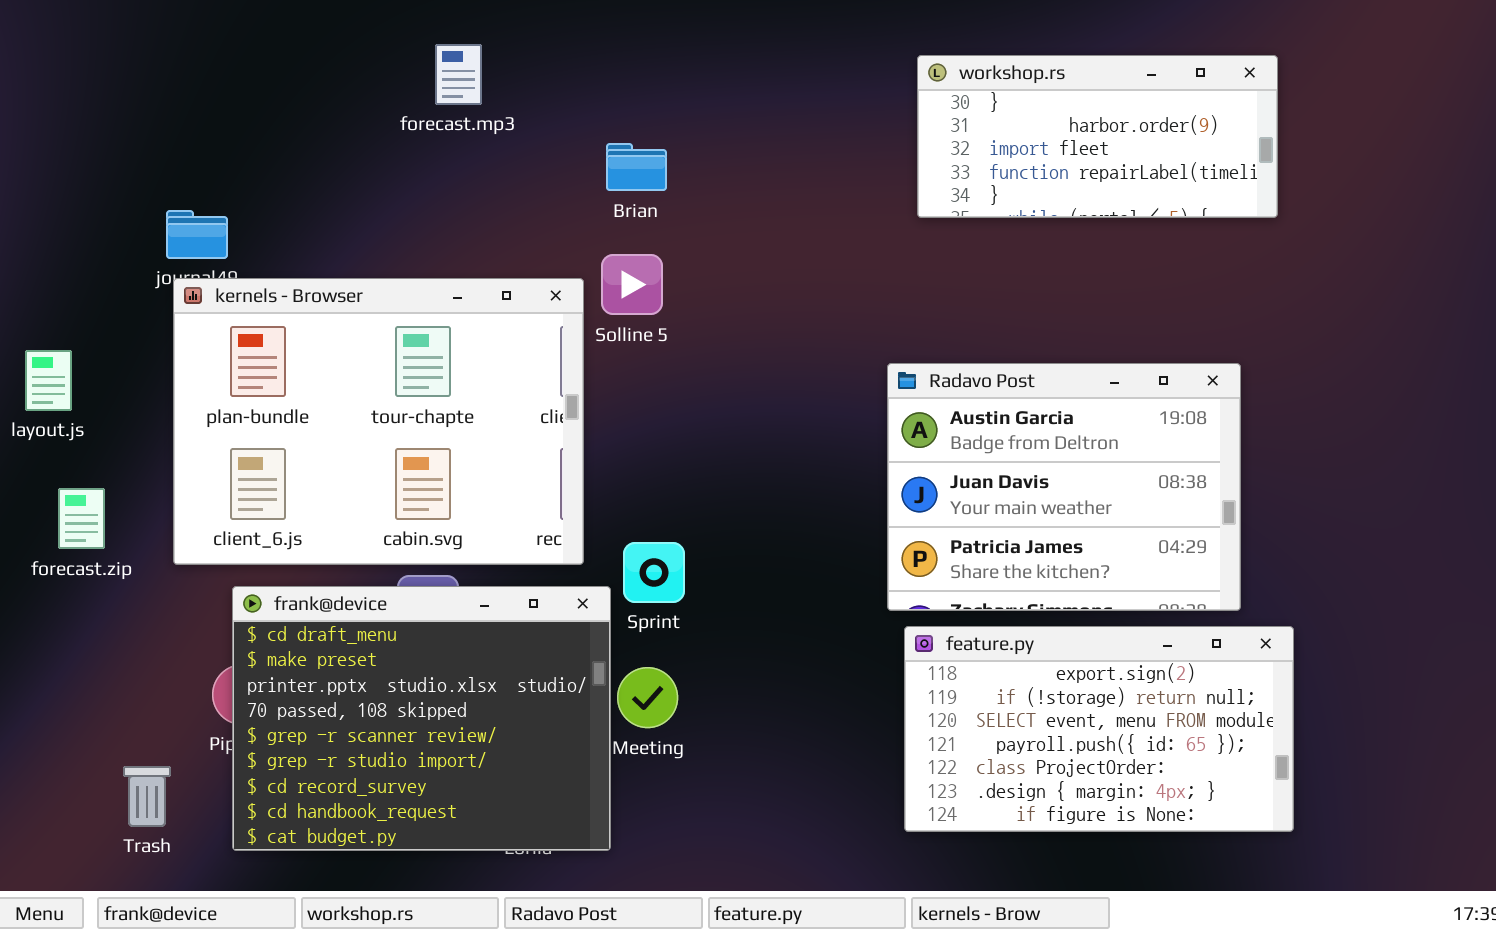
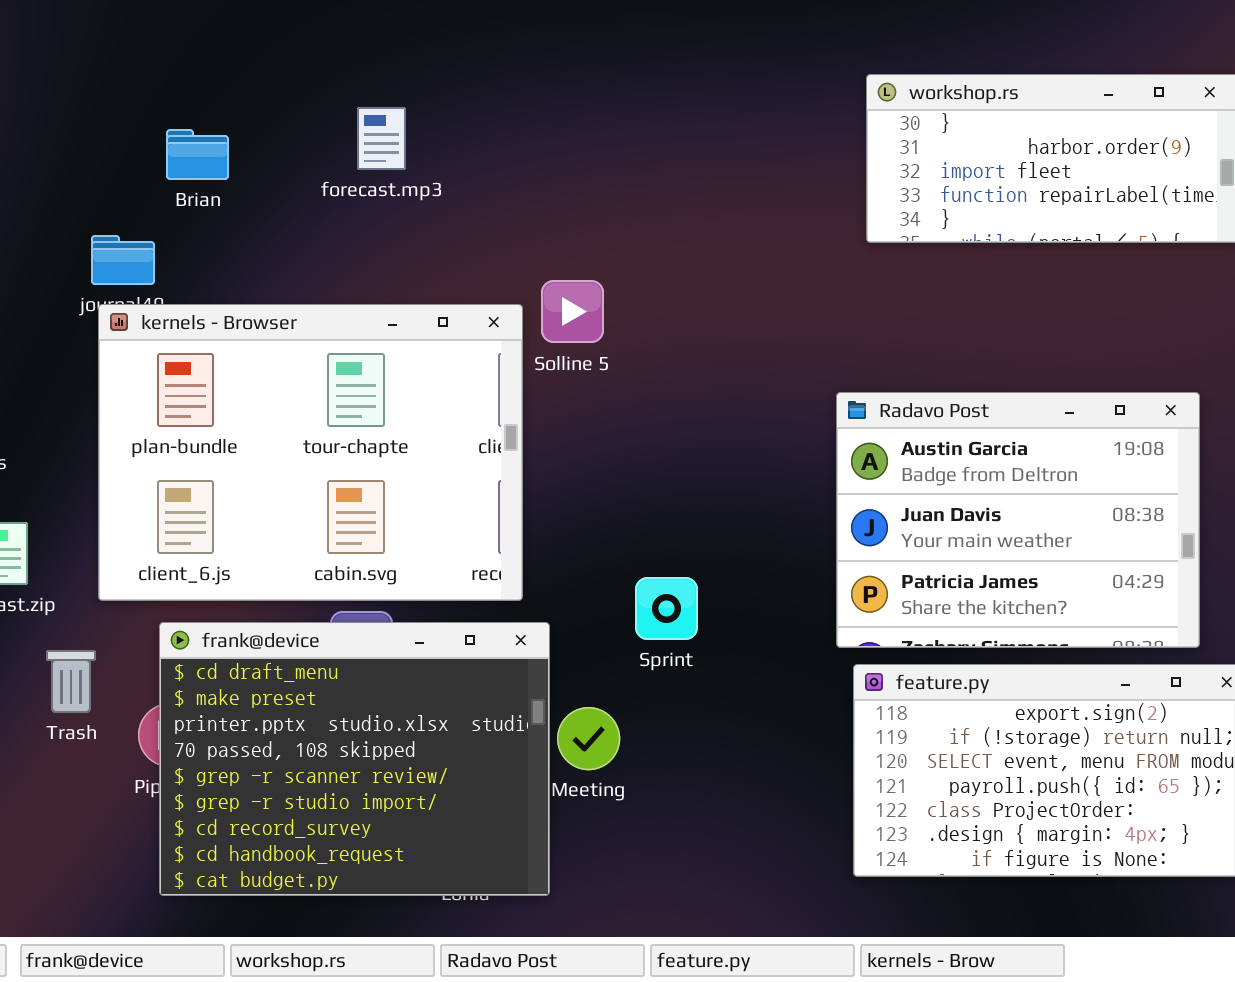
forecast.mp3: [435,44,482,105] -> [357,107,406,170], moved
Brian: [606,143,667,191] -> [166,129,229,180], moved
Sprint: [623,542,685,603] -> [635,577,698,640], moved
Trash: [123,766,171,827] -> [46,650,96,713], moved

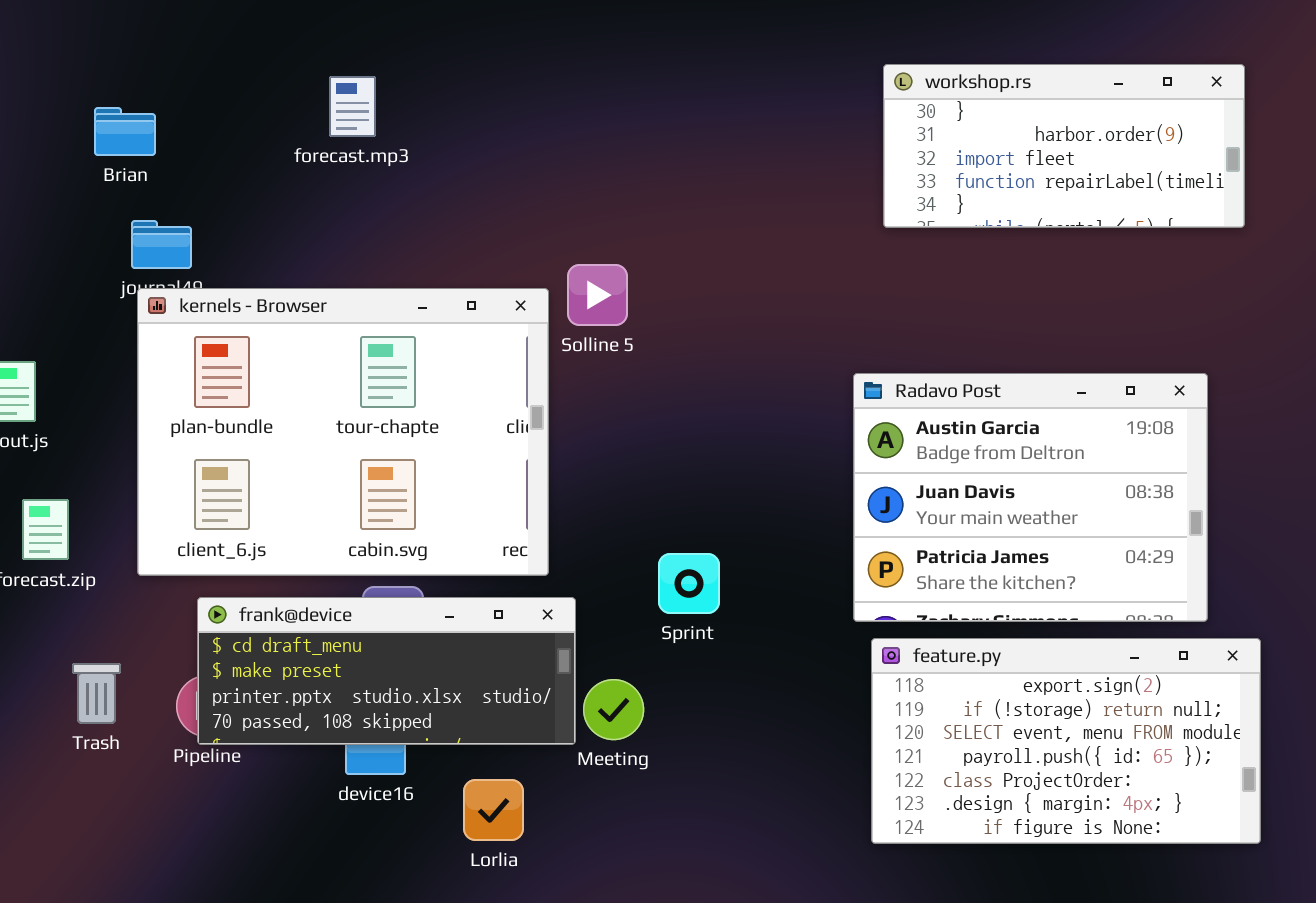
forecast.mp3: [357,107,406,170] -> [329,76,376,137], moved
Brian: [166,129,229,180] -> [94,107,156,156], moved
frank@device: [159,622,550,896] -> [197,597,576,745], resized
Trash: [46,650,96,713] -> [72,663,121,724], moved

